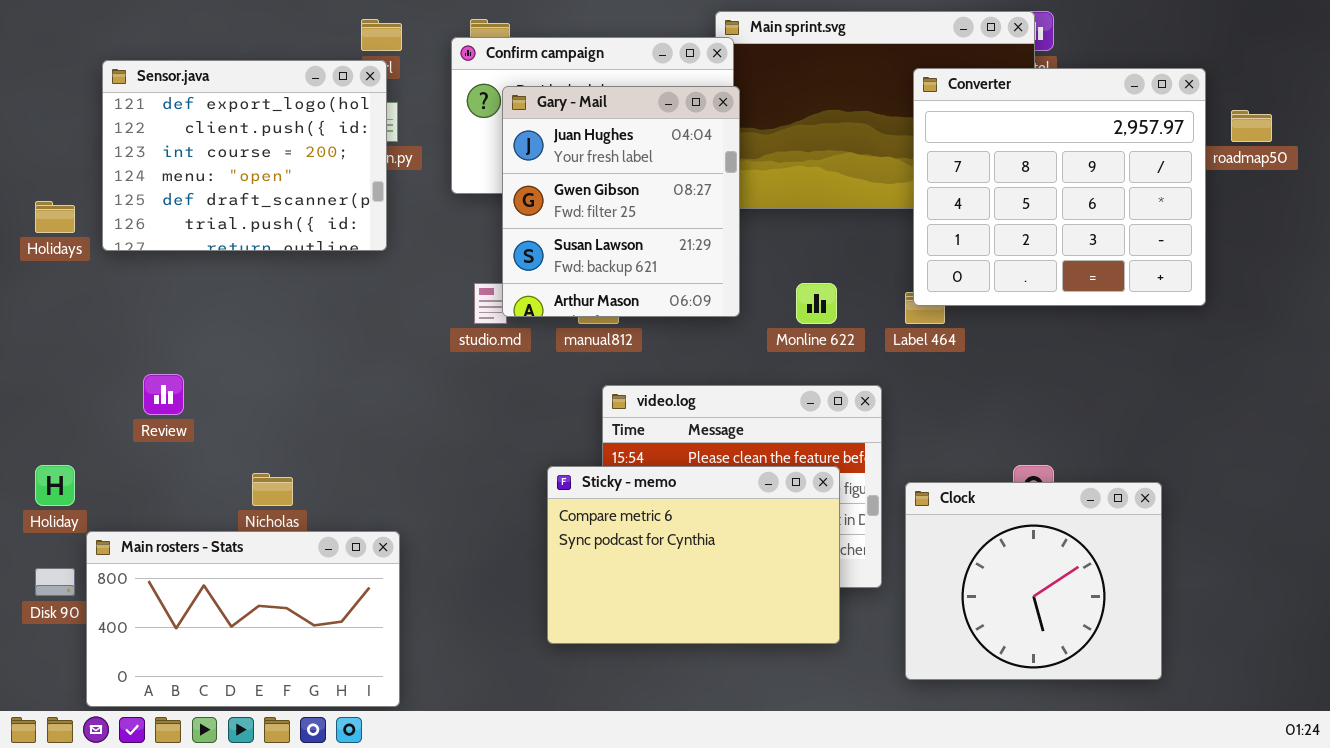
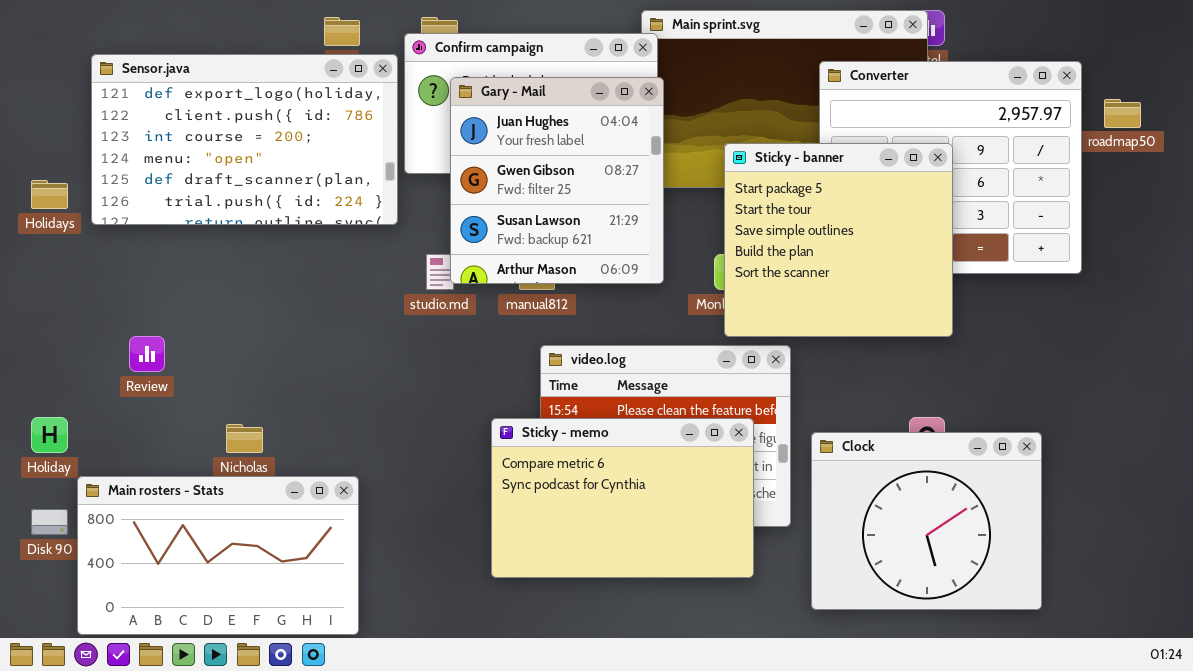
Sensor.java: [102,60,387,251] -> [91,54,398,225], resized
Sticky - banner: none -> [724,143,953,337], opened

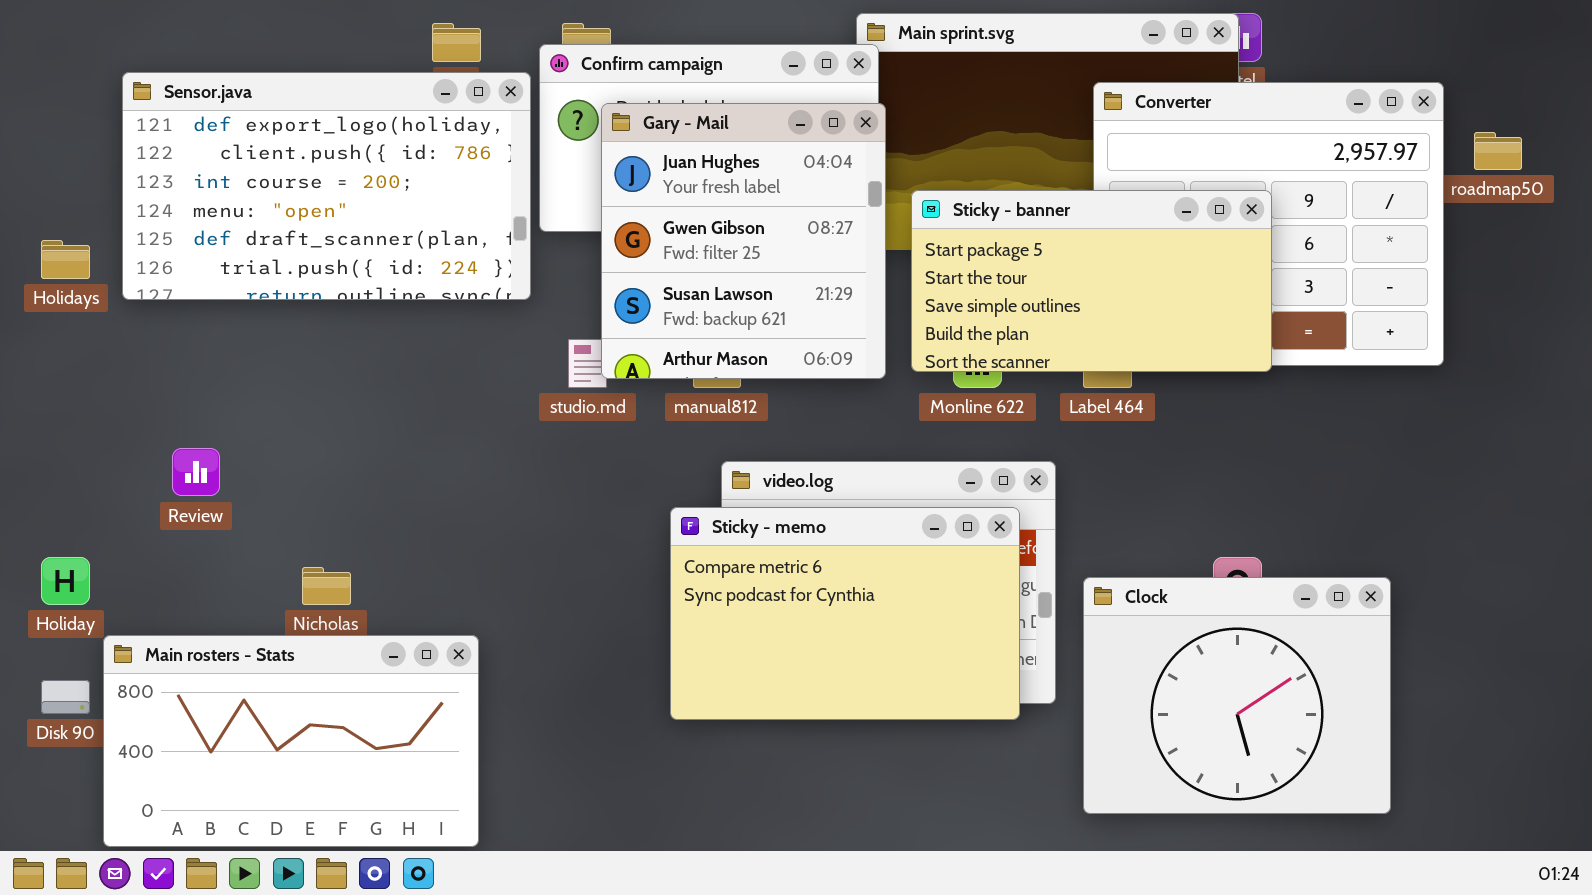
Sticky - banner: [724,143,953,337] -> [911,190,1272,372], resized
Sticky - memo: [491,418,754,578] -> [670,507,1020,720], moved

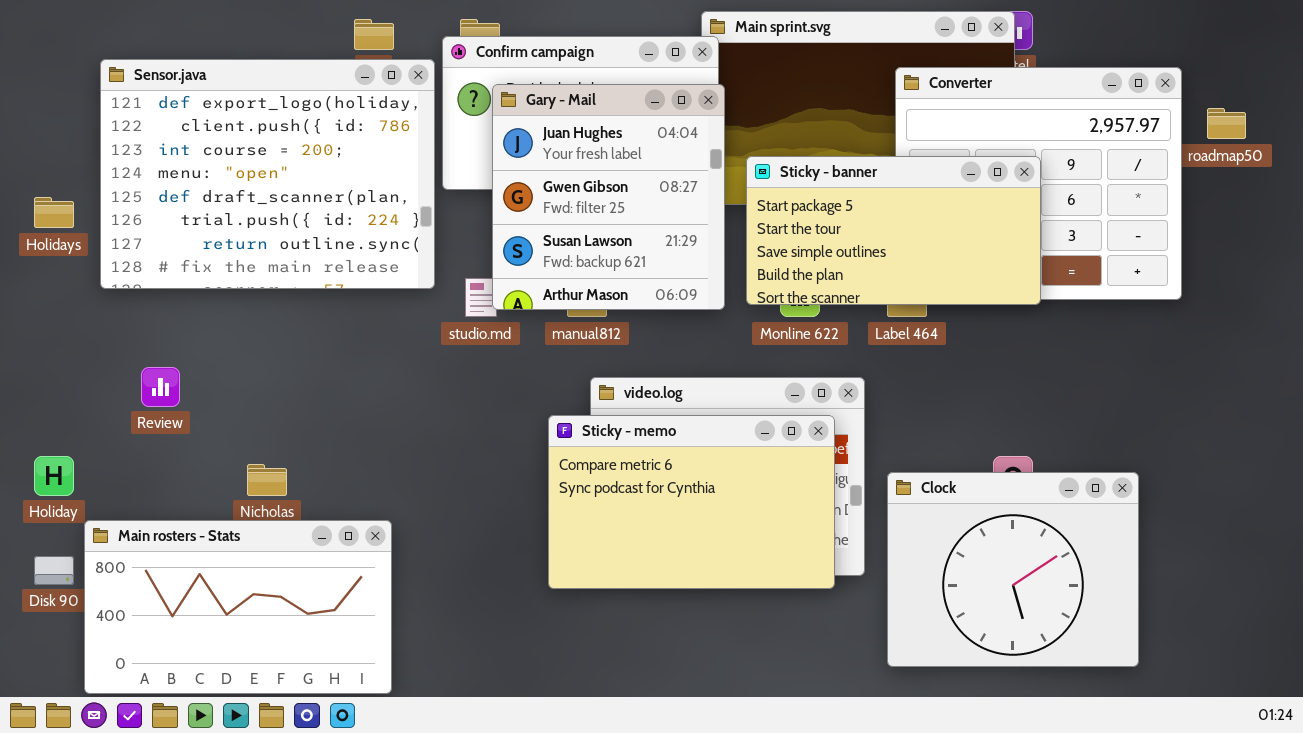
Sensor.java: [122,72,531,300] -> [100,59,435,289], resized

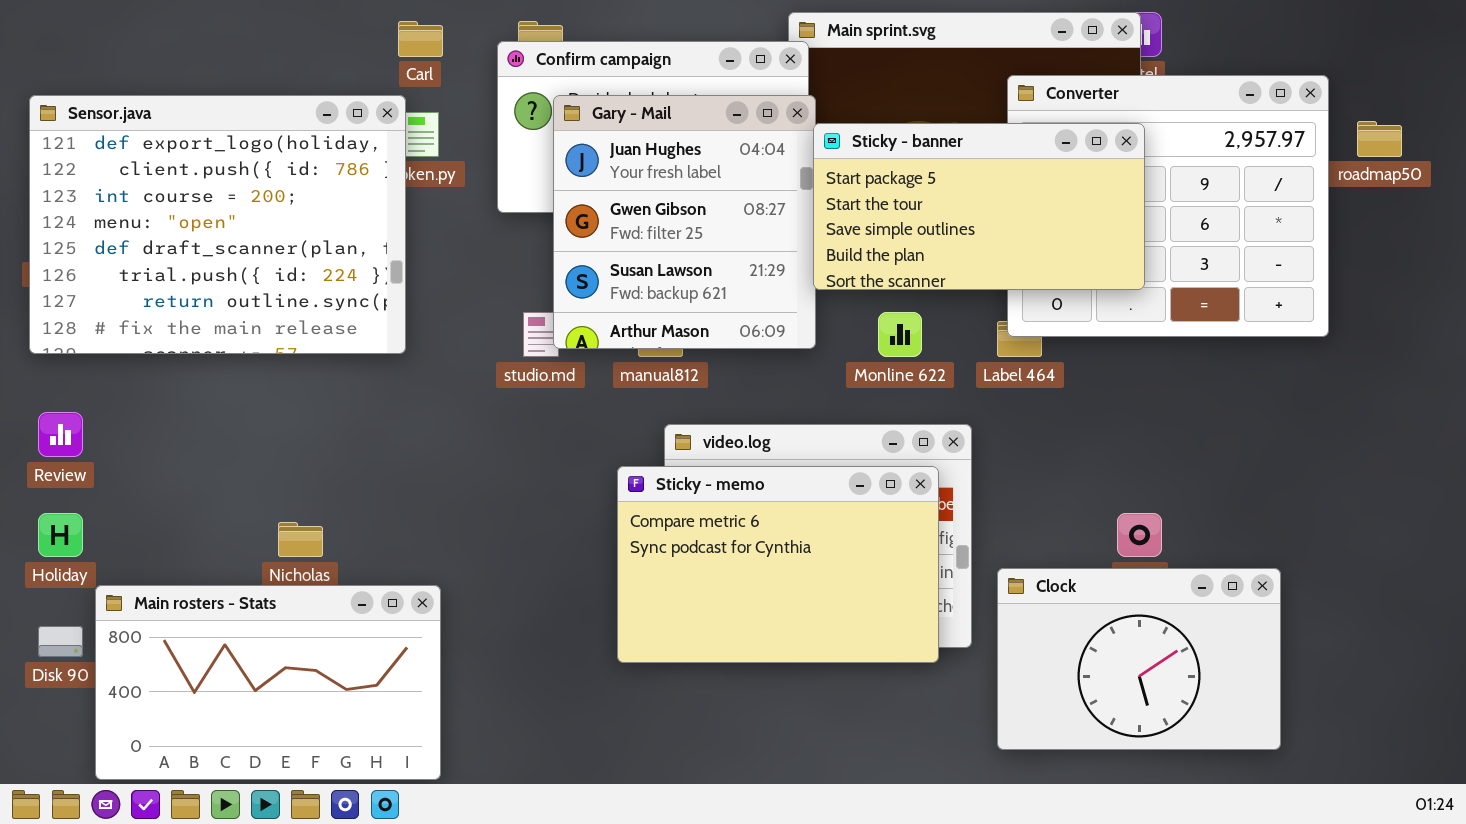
Sensor.java: [100,59,435,289] -> [29,95,406,354], moved
Sticky - banner: [746,156,1041,305] -> [813,123,1145,290], moved
Review: [141,367,180,407] -> [38,412,83,457], moved
Clock: [887,472,1139,667] -> [997,568,1281,750], resized

